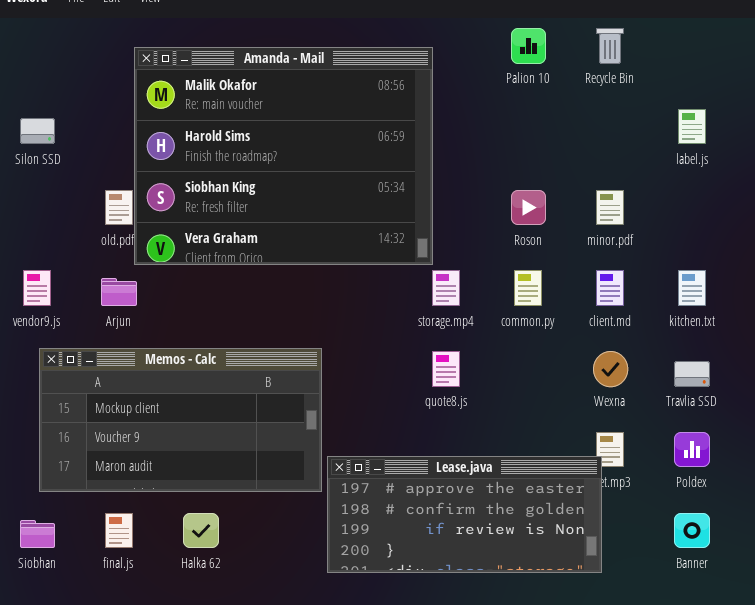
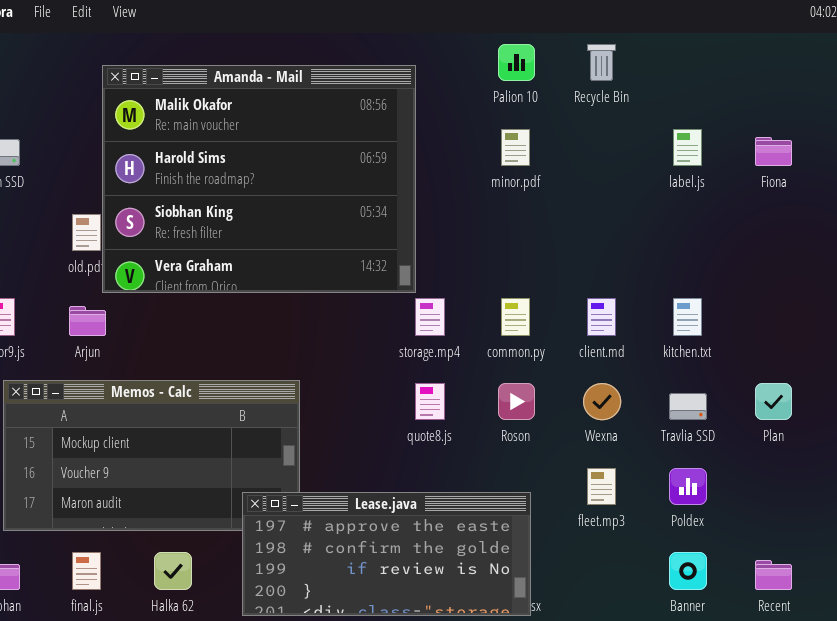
Roson: [511,190,546,225] -> [498,383,535,420], moved
minor.pdf: [596,190,624,225] -> [501,129,530,166], moved
Lease.java: [327,456,602,573] -> [242,492,531,616], moved

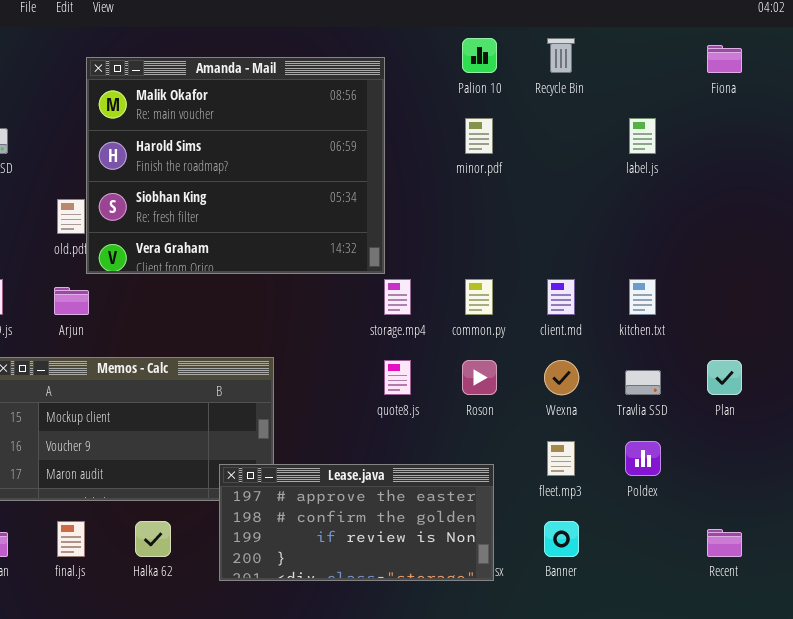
Fiona: [755,137,792,166] -> [707,45,742,73], moved
Banner: [669,552,707,590] -> [544,521,579,557], moved

